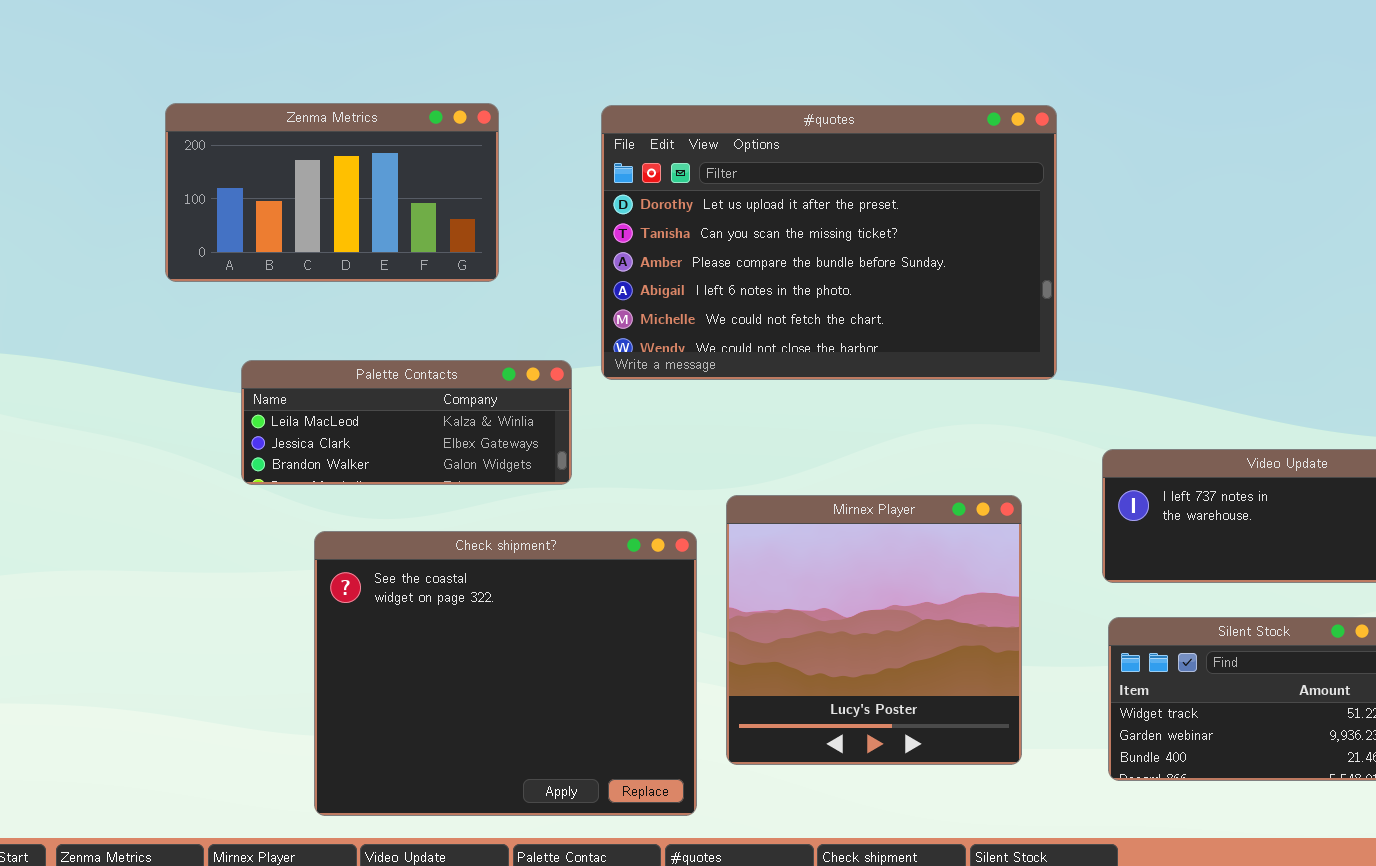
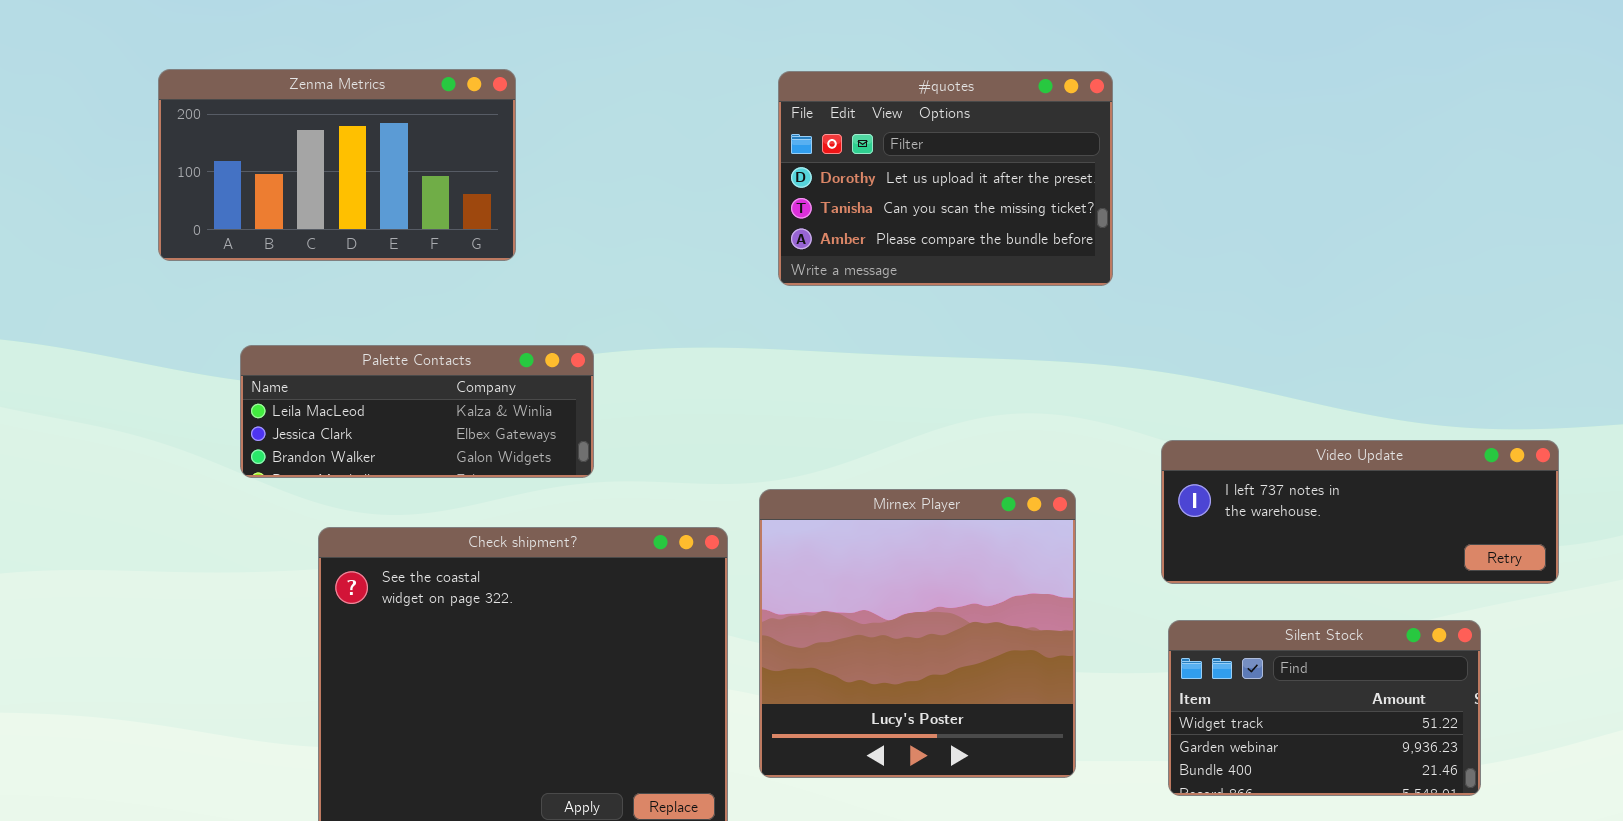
#quotes: [601,105,1057,380] -> [778,71,1113,286], resized

